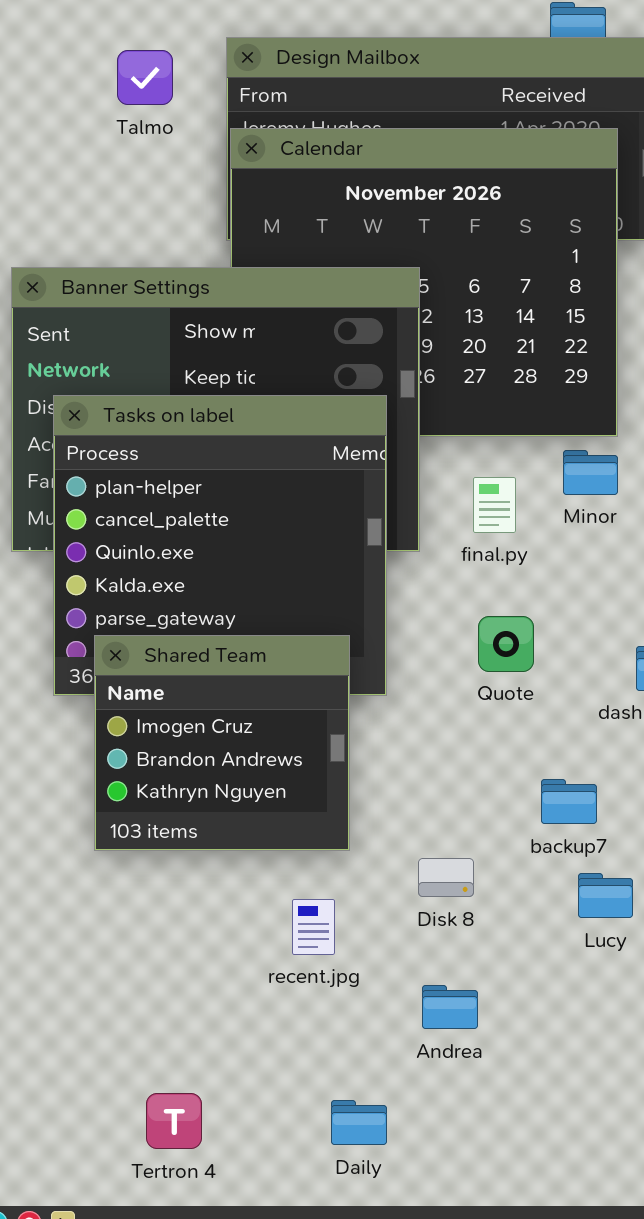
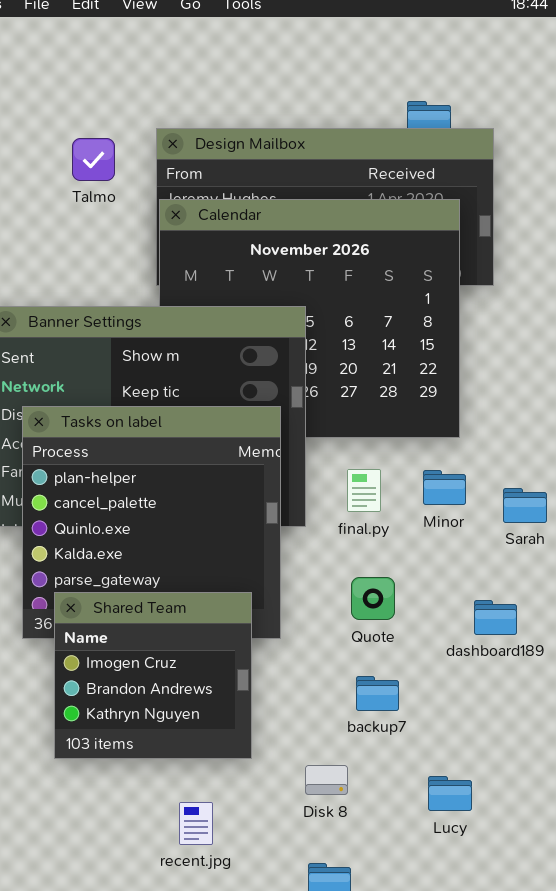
Minor: [563,450,618,495] -> [423,470,466,505], moved
backup7: [541,779,597,824] -> [356,676,399,711], moved
recent.jpg: [292,899,335,955] -> [179,802,213,845], moved

